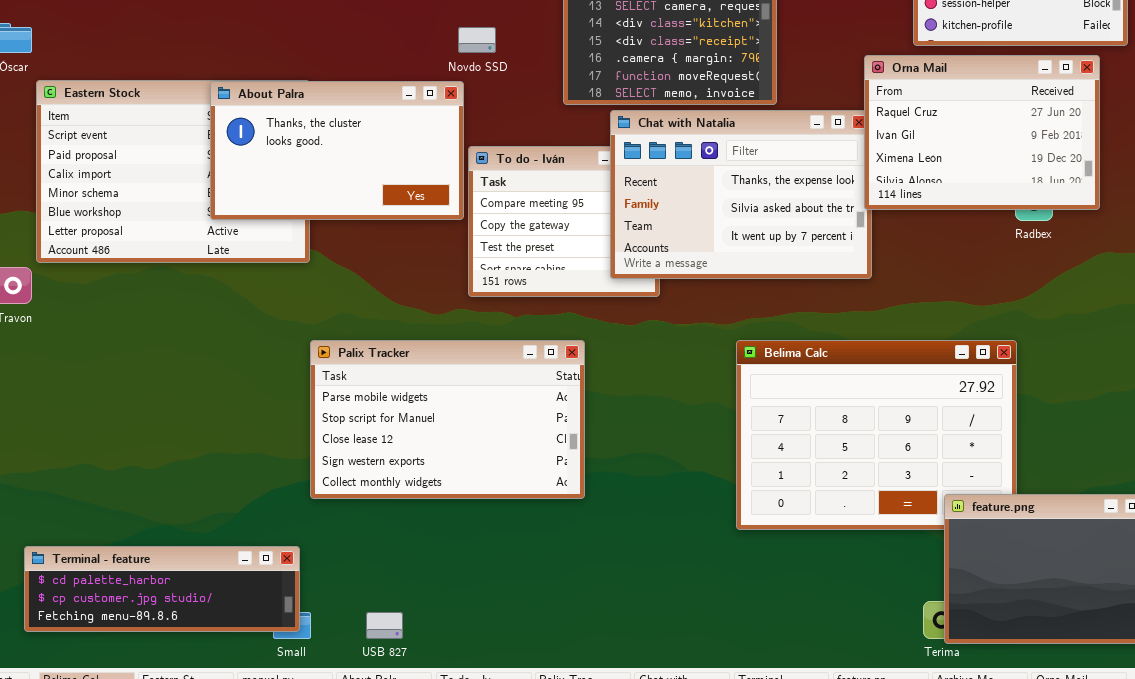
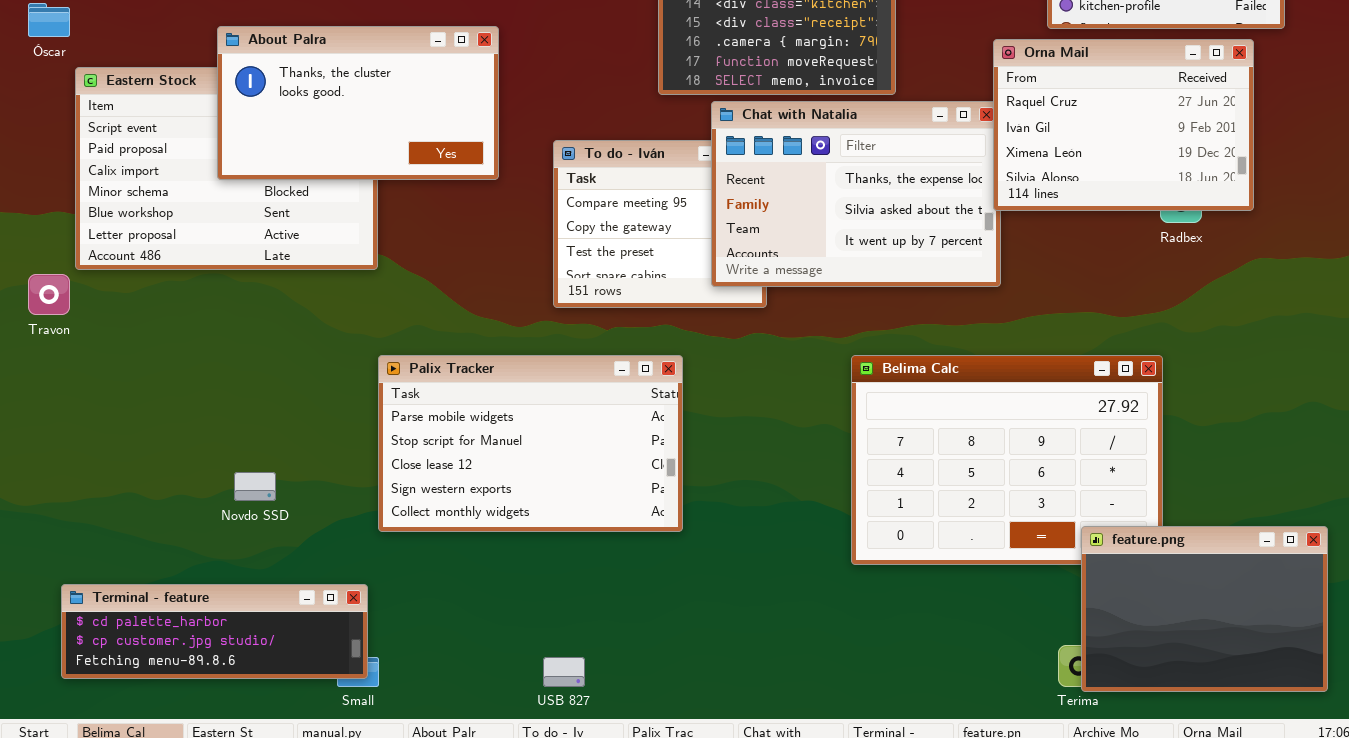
Novdo SSD: [458,27,496,53] -> [234,472,276,501], moved
About Palra: [210,81,464,220] -> [217,26,499,180], moved
USB 827: [366,612,403,639] -> [543,657,585,687], moved

